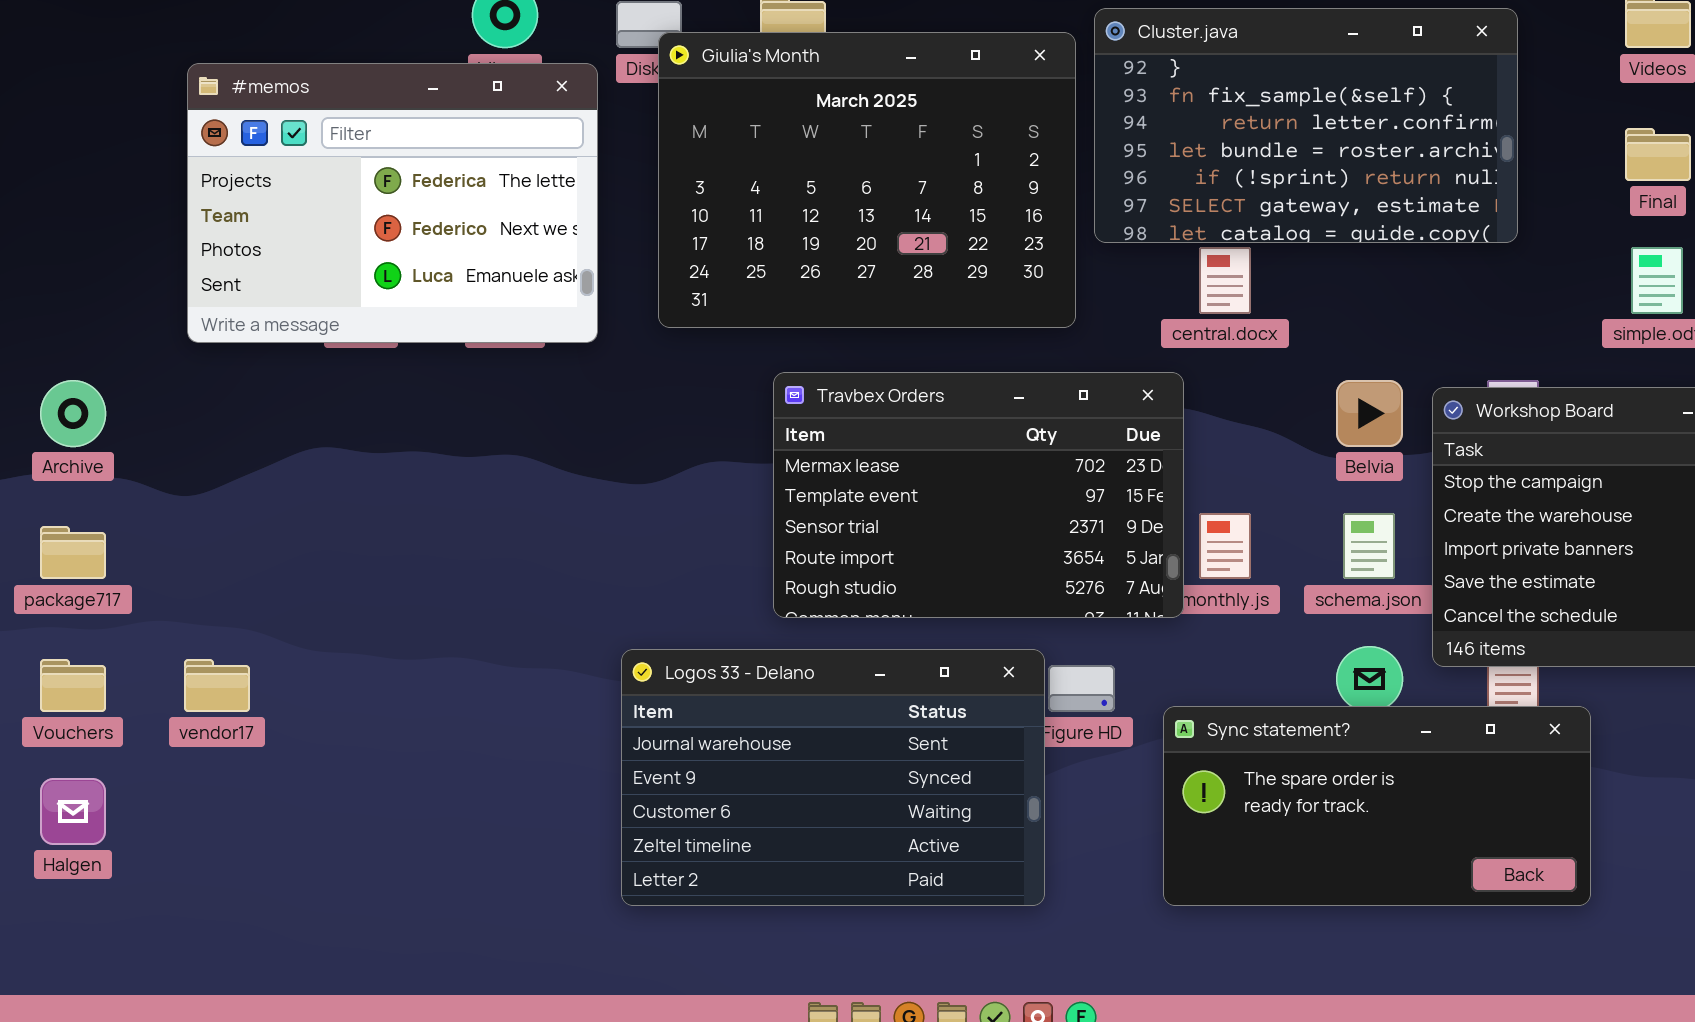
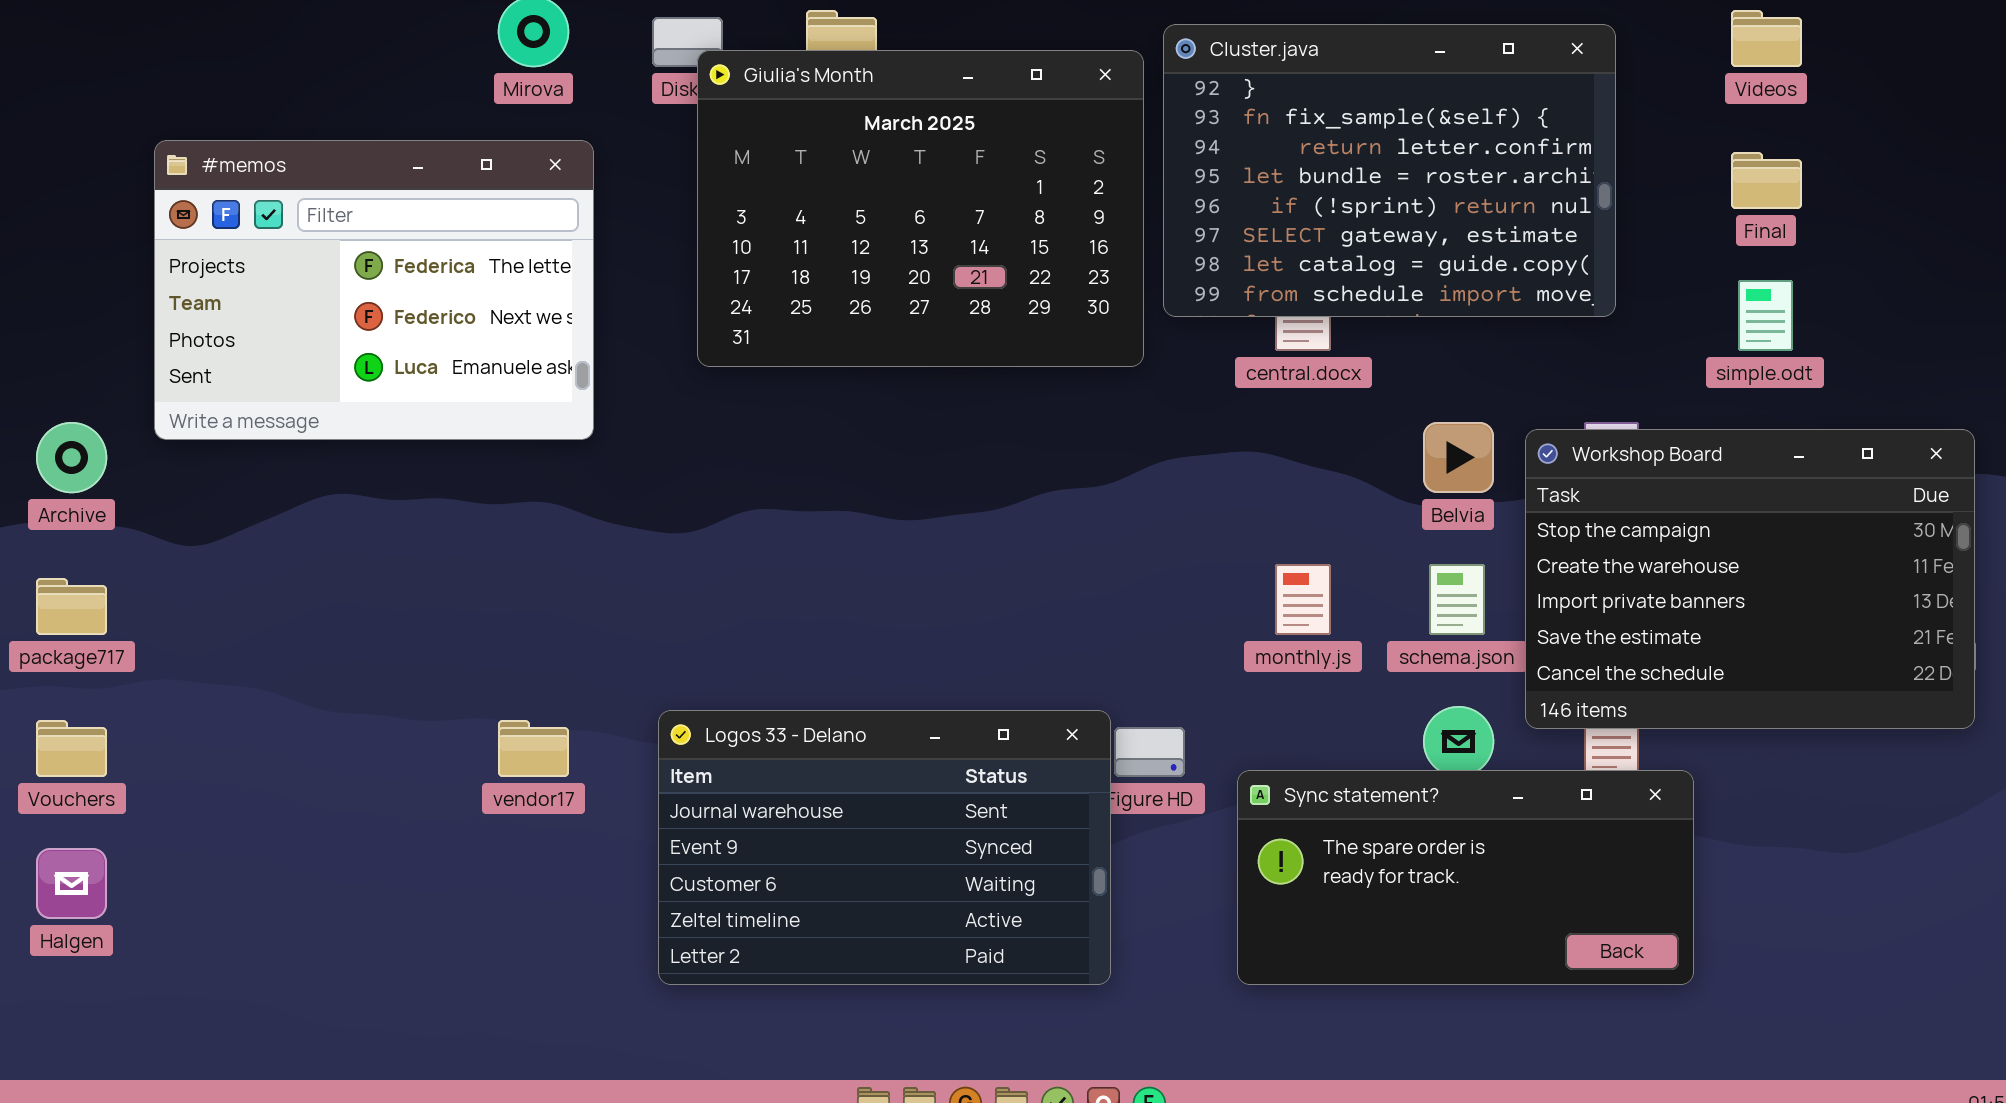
Cluster.java: [1094,8,1518,243] -> [1163,24,1616,317], resized
#memos: [187,63,598,343] -> [154,140,594,440], moved
Travbex Orders: [773,372,1184,618] -> none, closed
vendor17: [184,659,250,712] -> [498,720,569,777], moved

